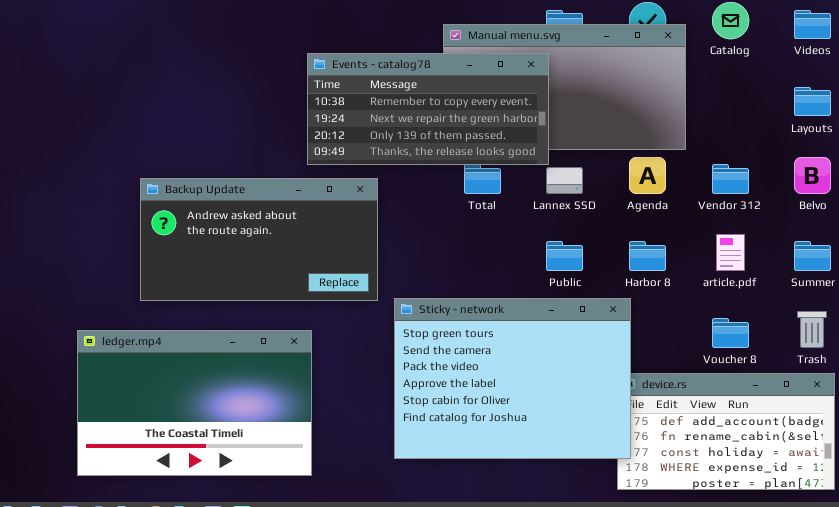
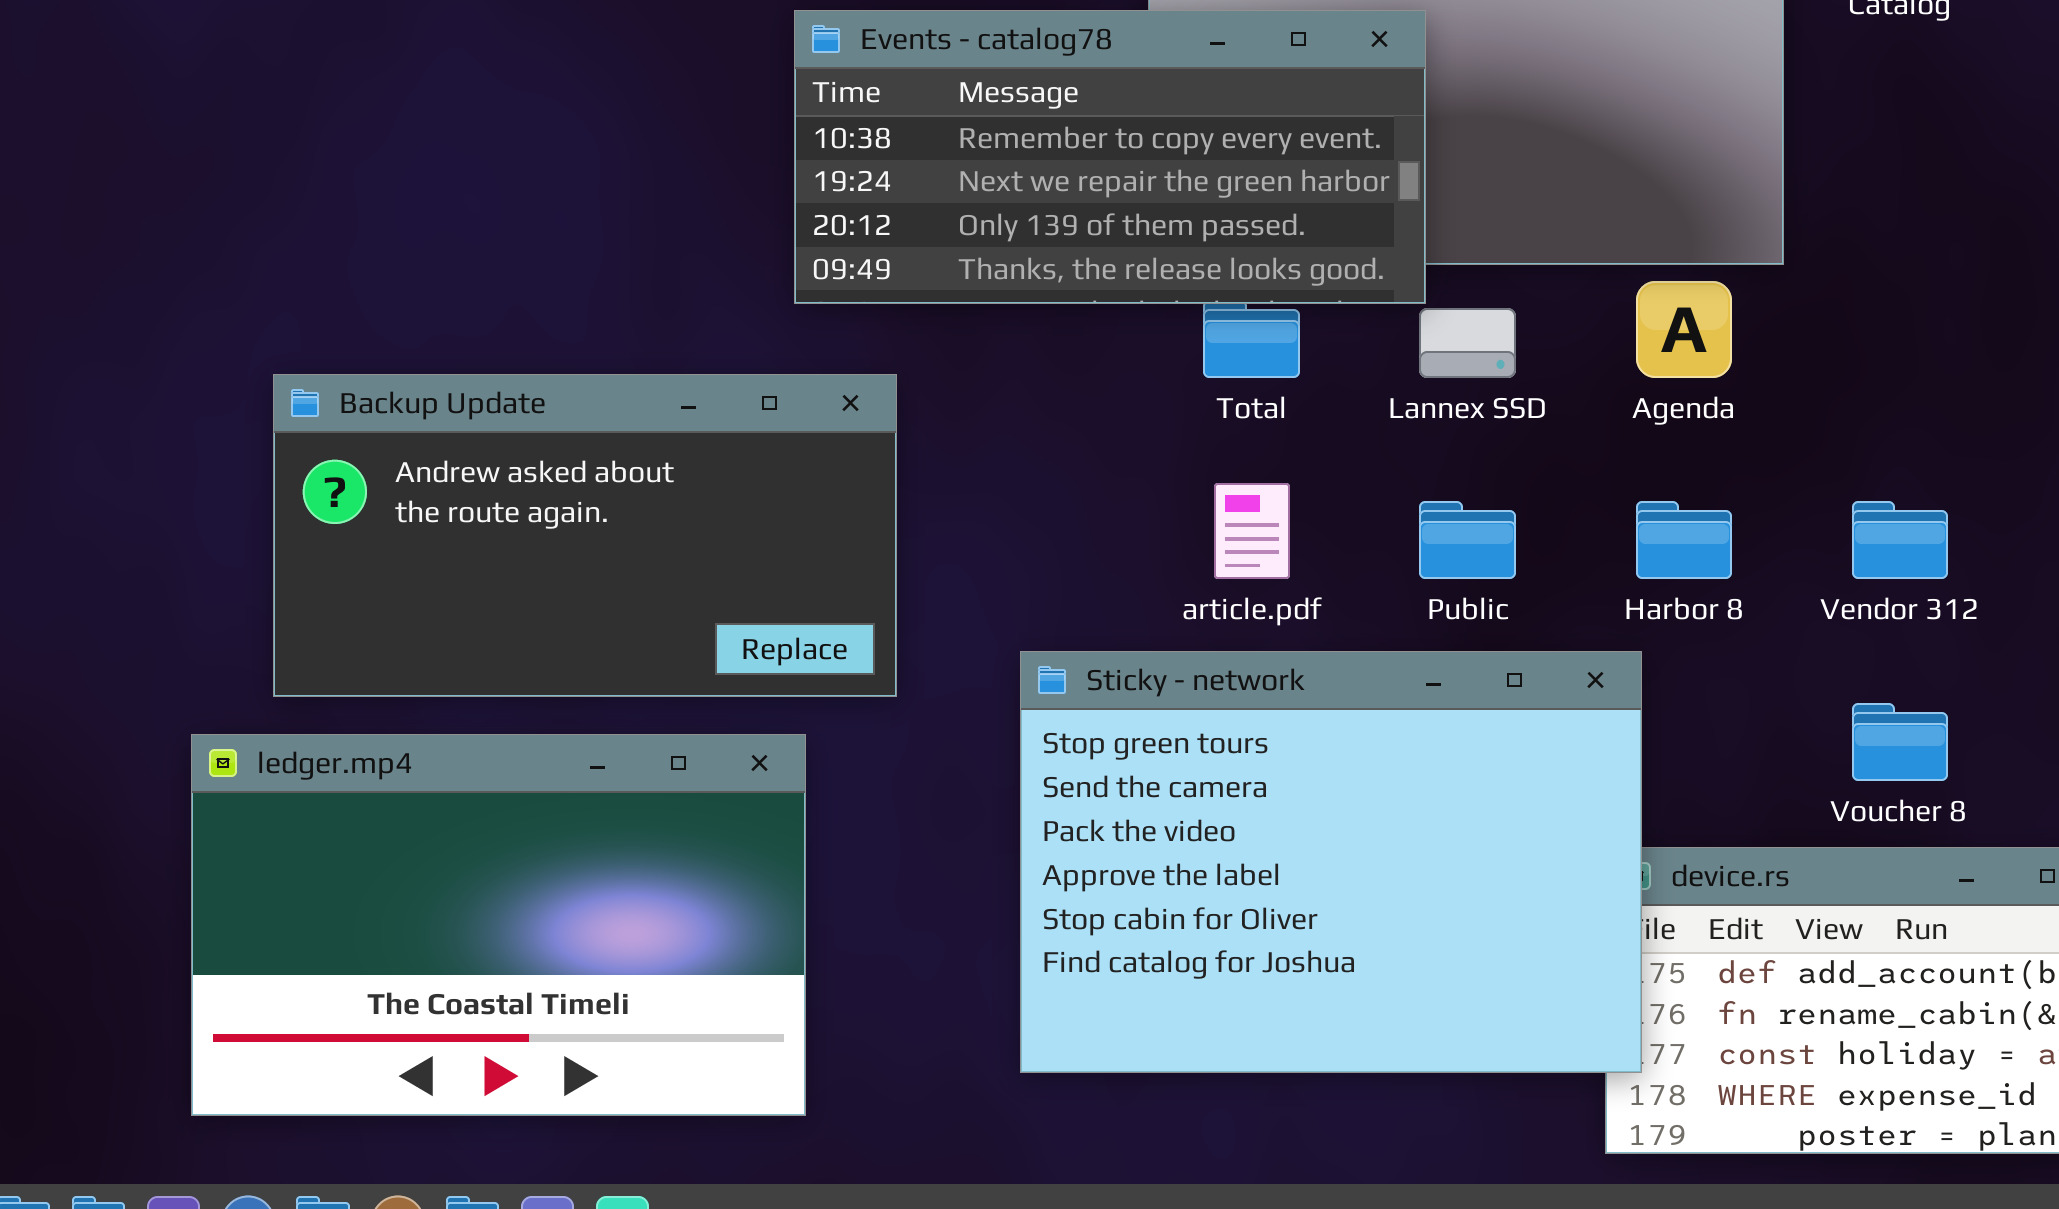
Vendor 312: [712,164,749,194] -> [1852,501,1948,579], moved
Backup Update: [140,178,378,301] -> [273,374,897,697], moved
article.pdf: [716,234,745,271] -> [1214,483,1290,579], moved

